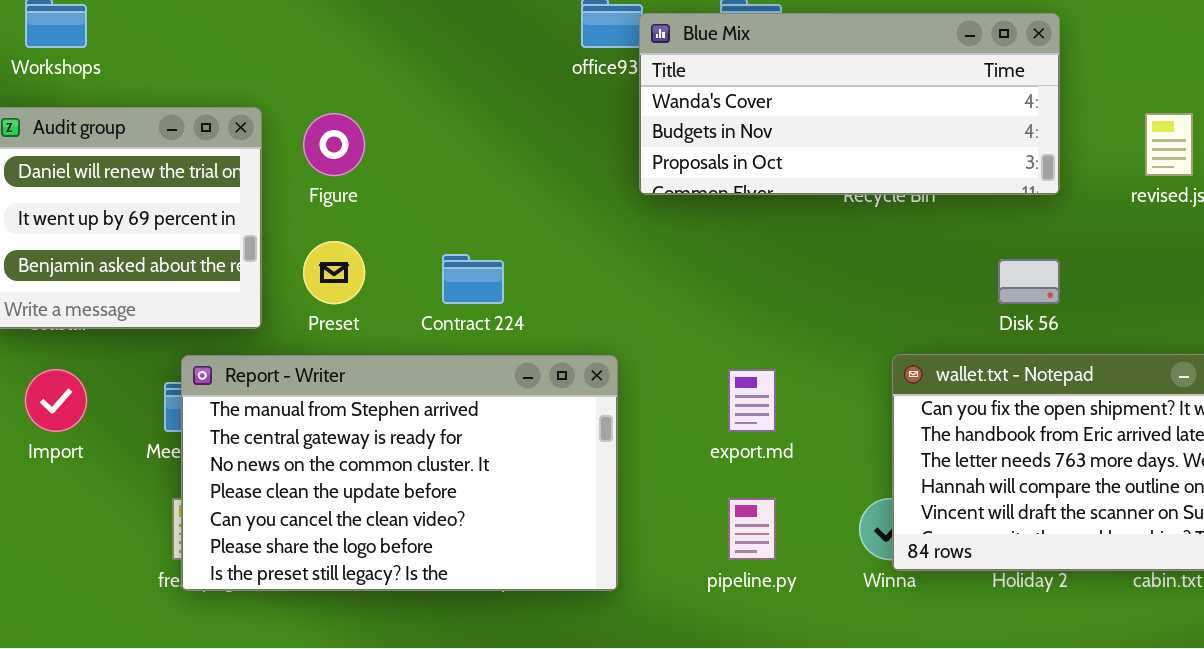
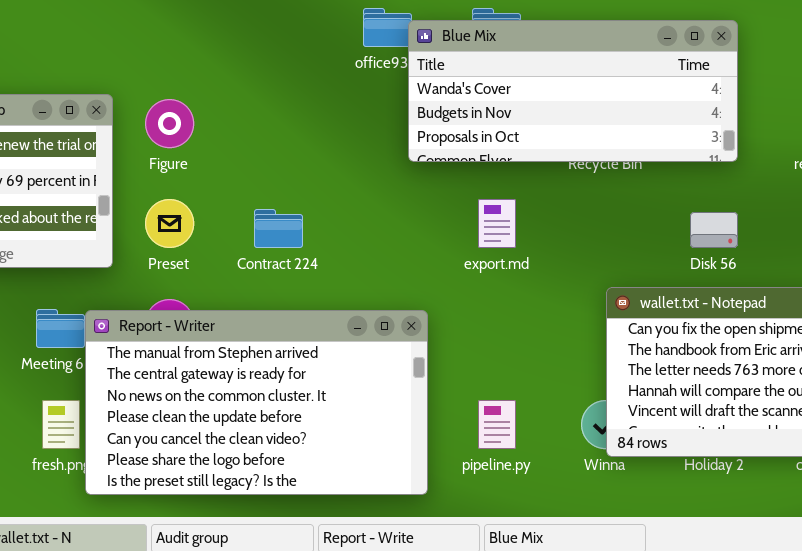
Report - Writer: [181,355,618,591] -> [85,310,428,495], moved
export.md: [728,369,776,432] -> [478,199,516,248], moved

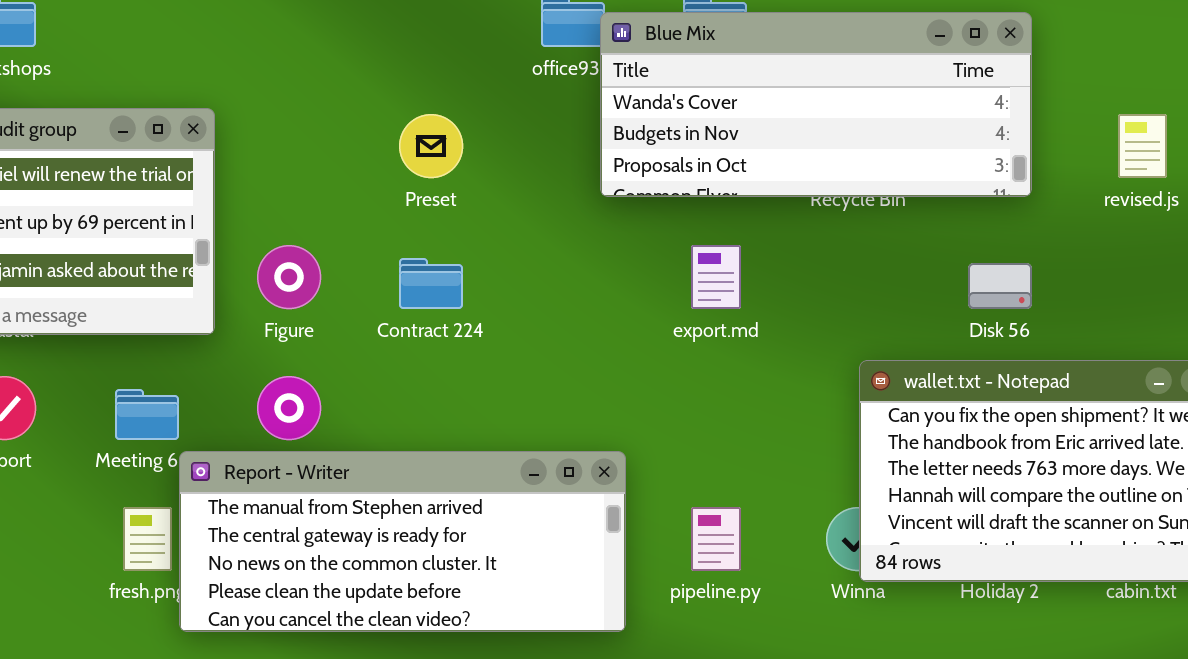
Figure: [145,99,194,148] -> [257,245,321,309], moved
Preset: [145,199,194,248] -> [399,114,463,178], moved
Report - Writer: [85,310,428,495] -> [179,451,626,632], resized

